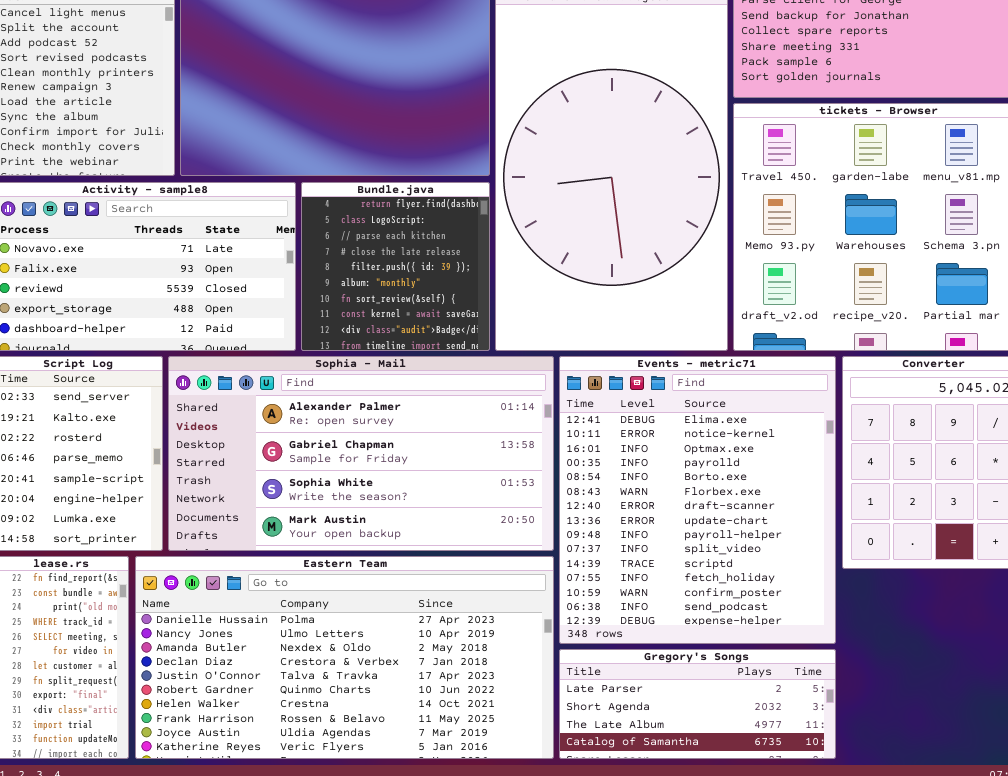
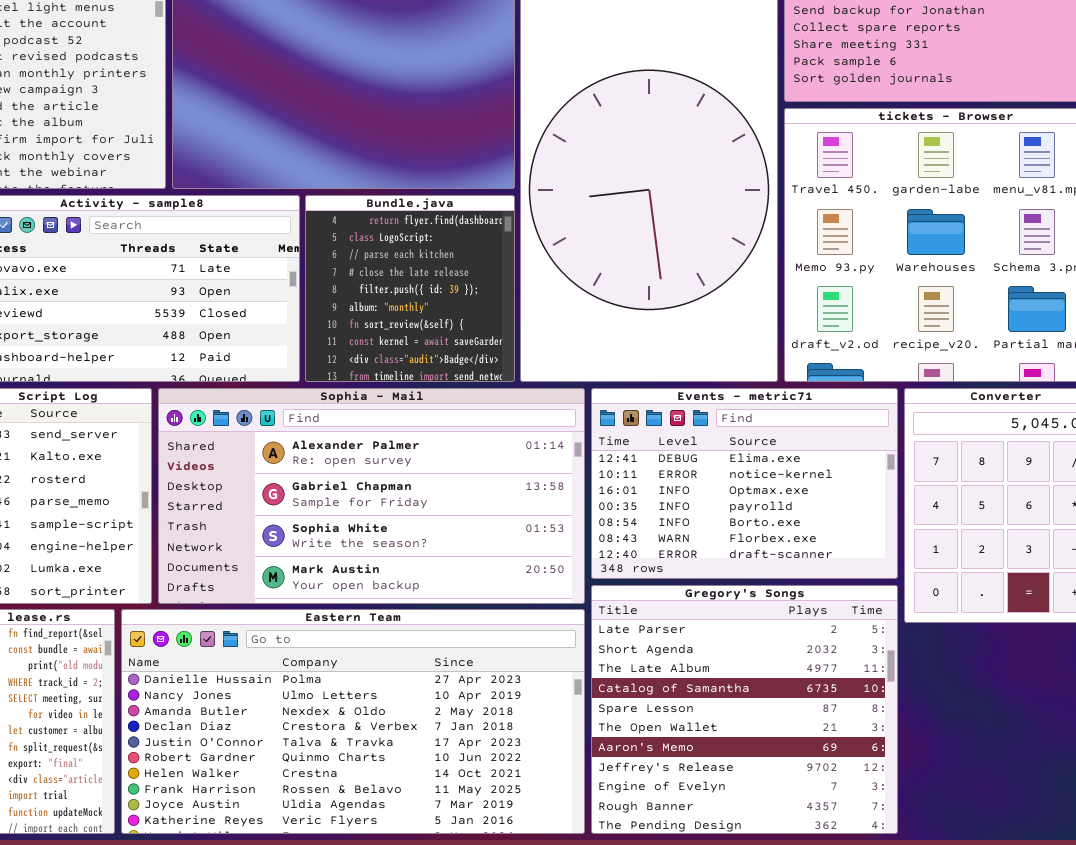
Events - metric71: [559,356,836,644] -> [591,388,898,579], resized
Gregory's Songs: [559,649,836,759] -> [591,585,898,834], resized

